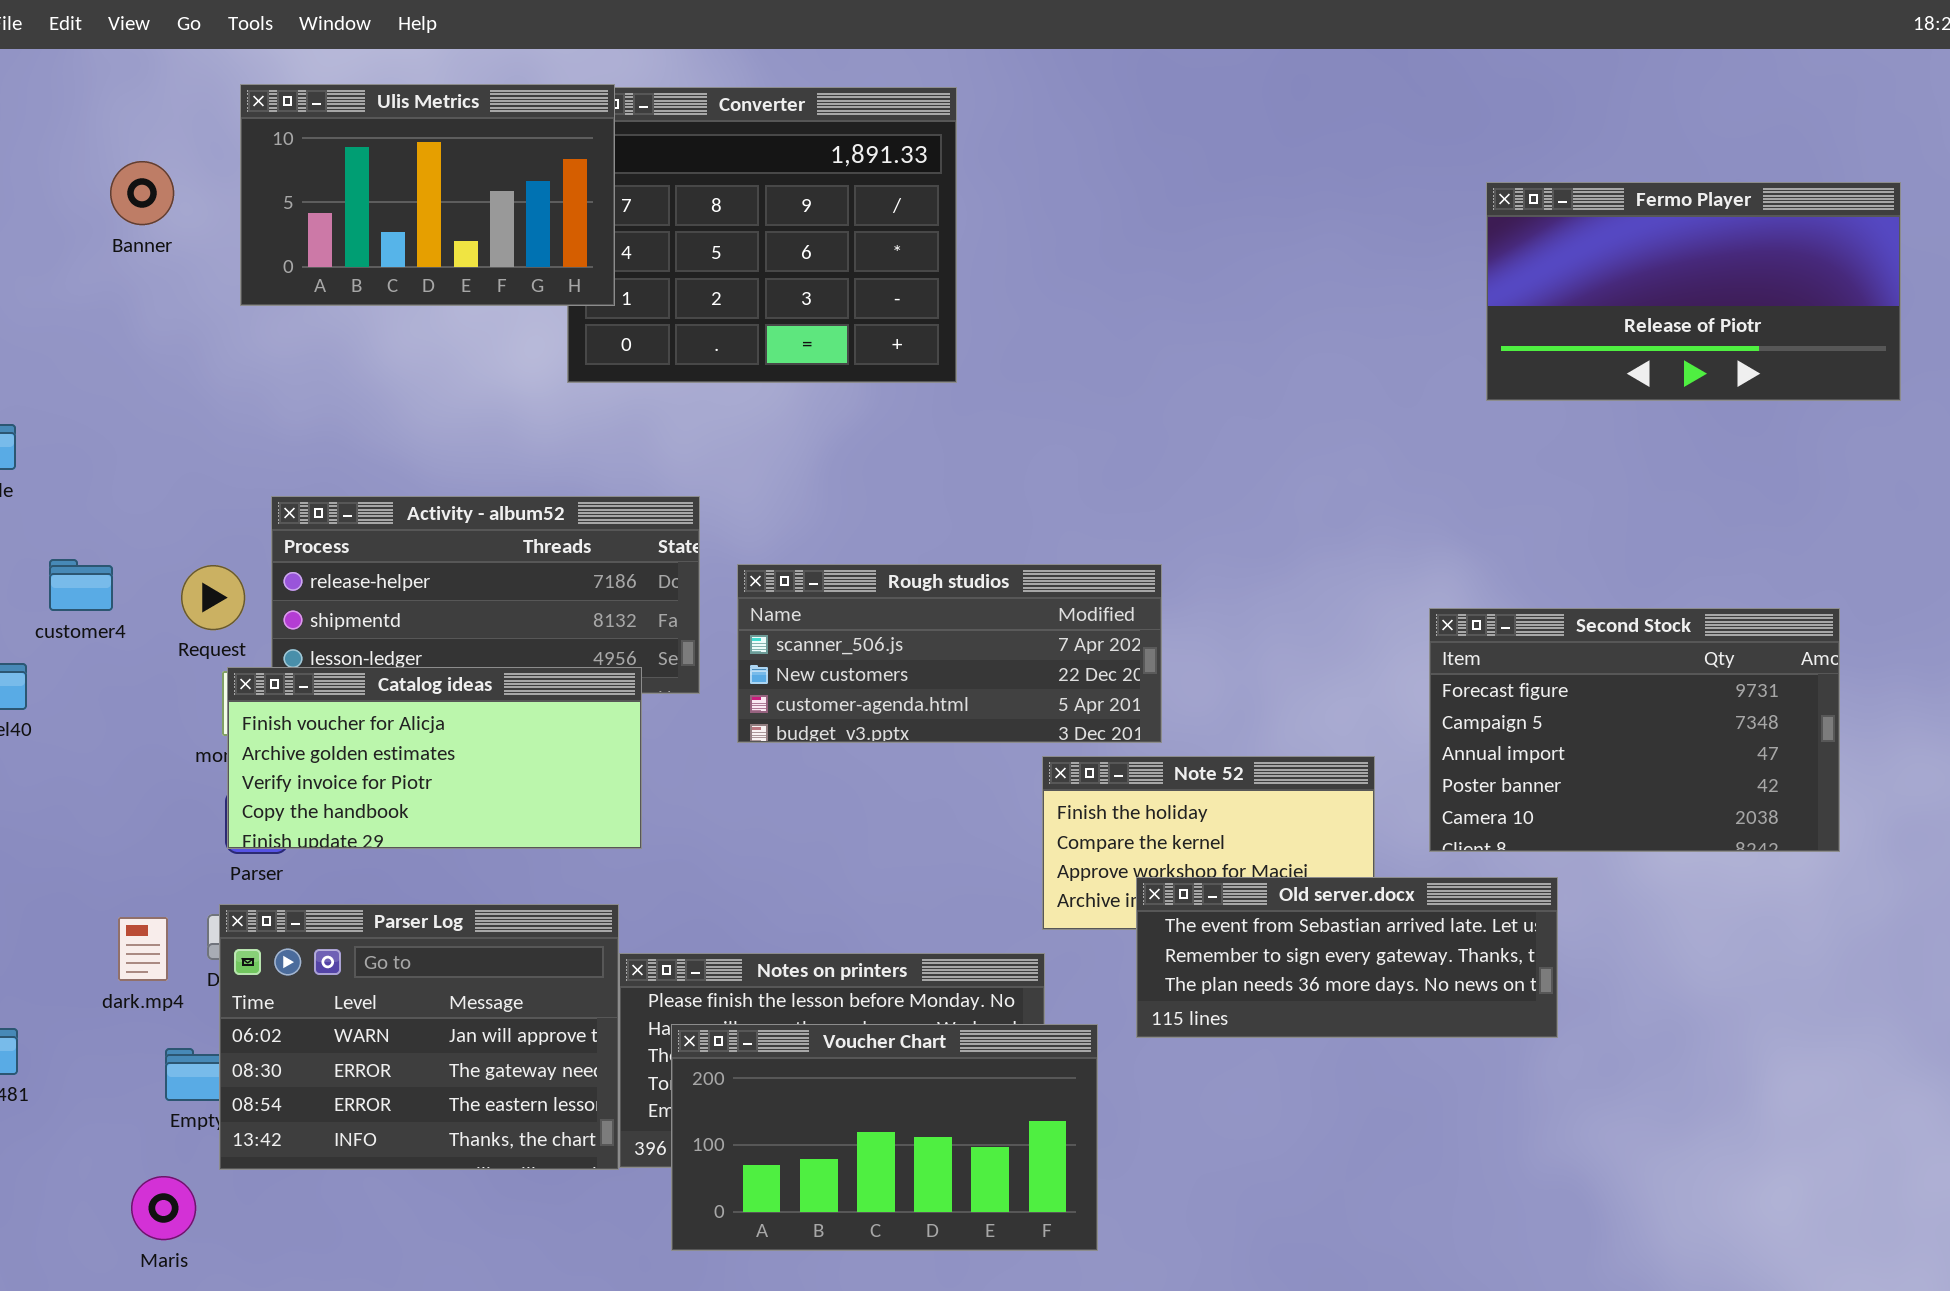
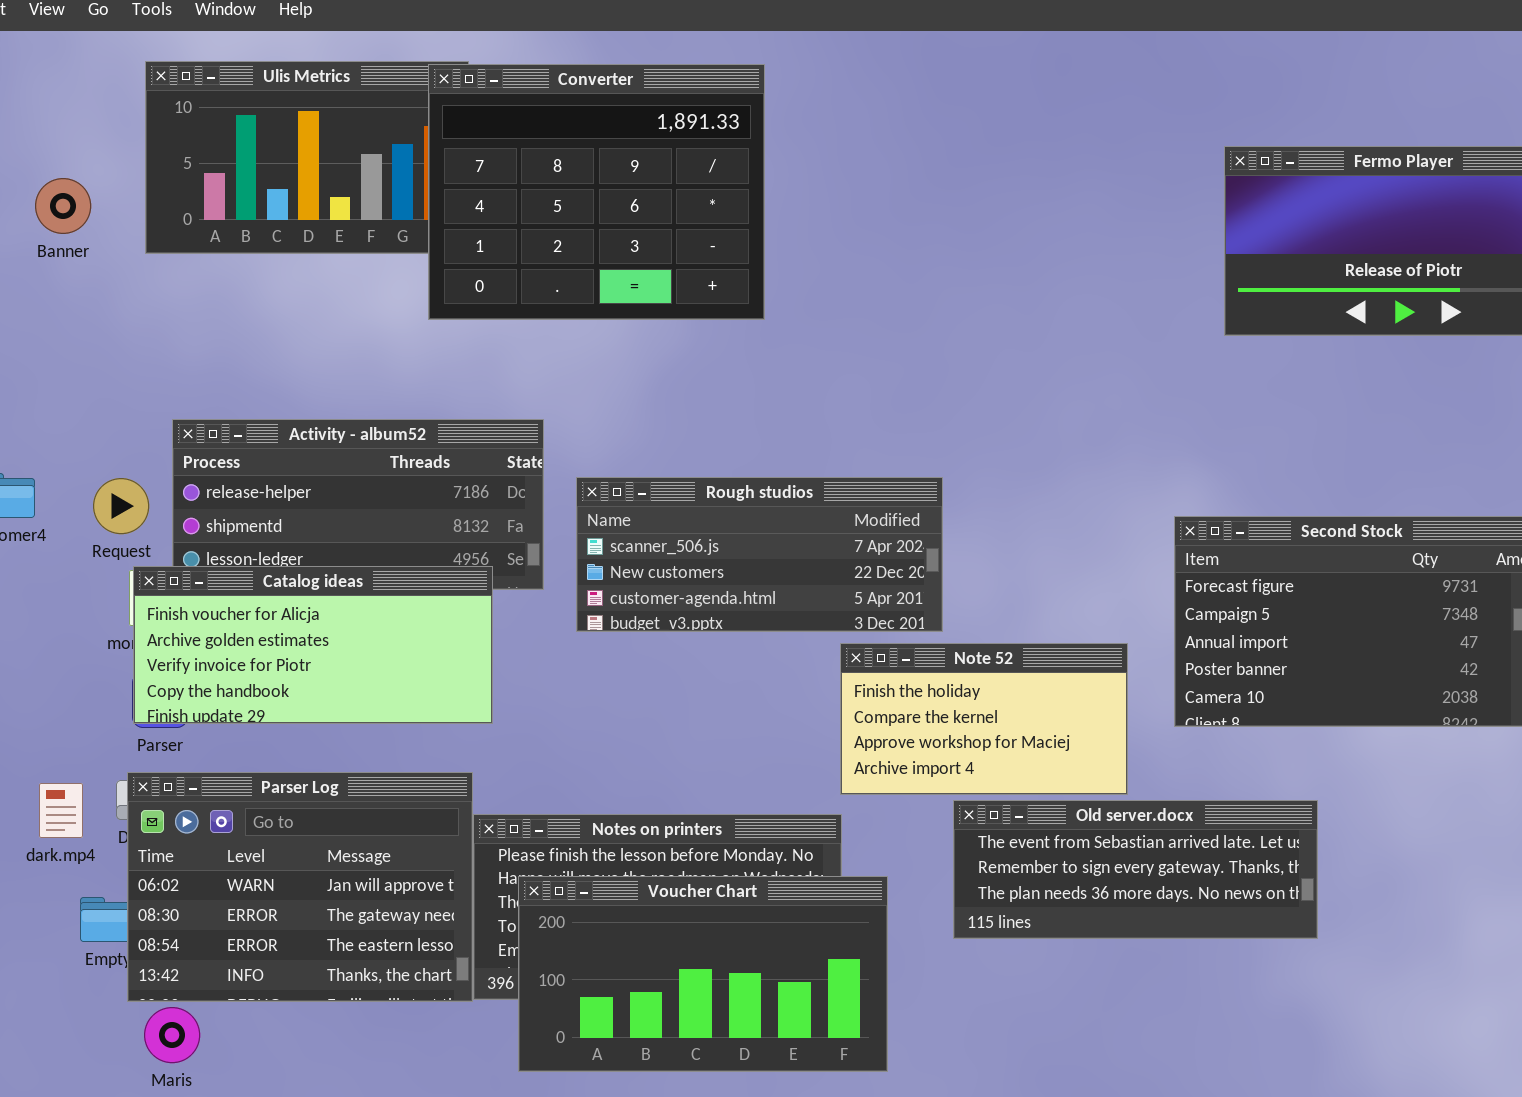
Converter: [567,87,957,383] -> [428,64,765,320], raised
Banner: [110,161,174,225] -> [35,178,91,234], moved
Old server.docx: [1136,877,1558,1038] -> [953,800,1318,939], moved
Maris: [131,1176,196,1240] -> [144,1007,200,1063], moved

